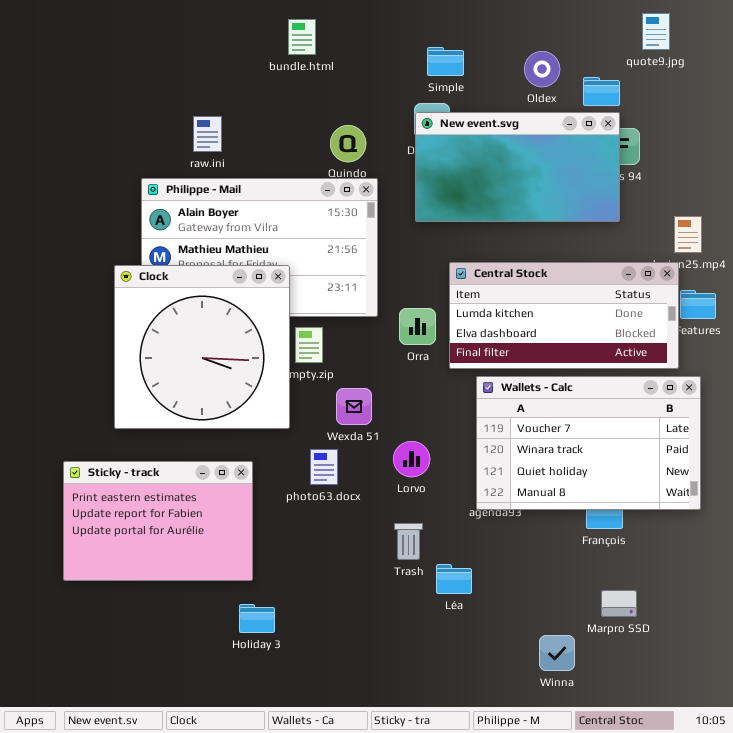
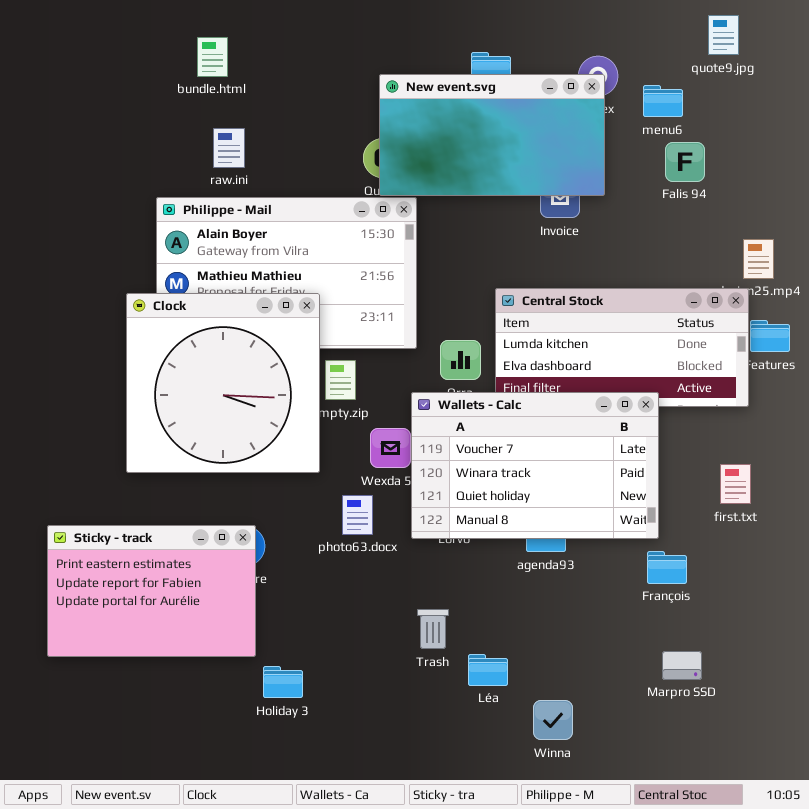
bundle.html: [288,19,316,55] -> [197,37,228,77], moved
New event.svg: [415,112,620,222] -> [379,74,605,196], moved
Wallets - Calc: [476,376,701,510] -> [411,392,659,539], moved
Sticky - track: [63,461,253,581] -> [47,525,256,657], moved
Trash: [394,523,423,560] -> [417,609,449,649], moved
Léa: [436,564,472,594] -> [468,654,508,686], moved
Winna: [539,635,575,671] -> [533,700,573,740], moved

